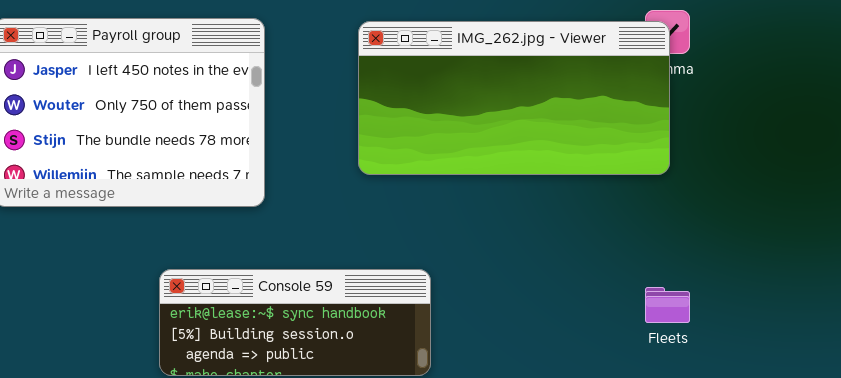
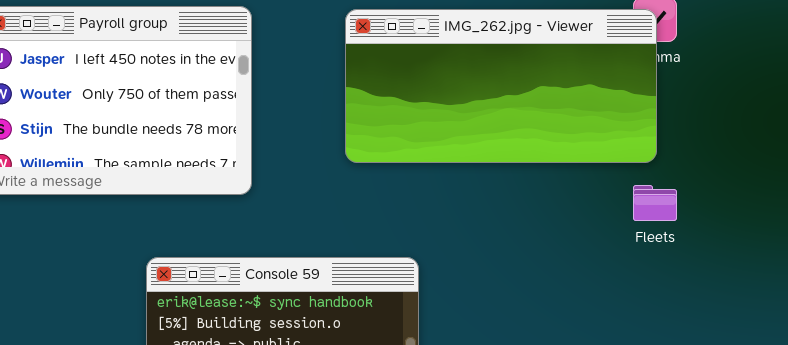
Fleets: [645,287,690,323] -> [633,185,677,221], moved

